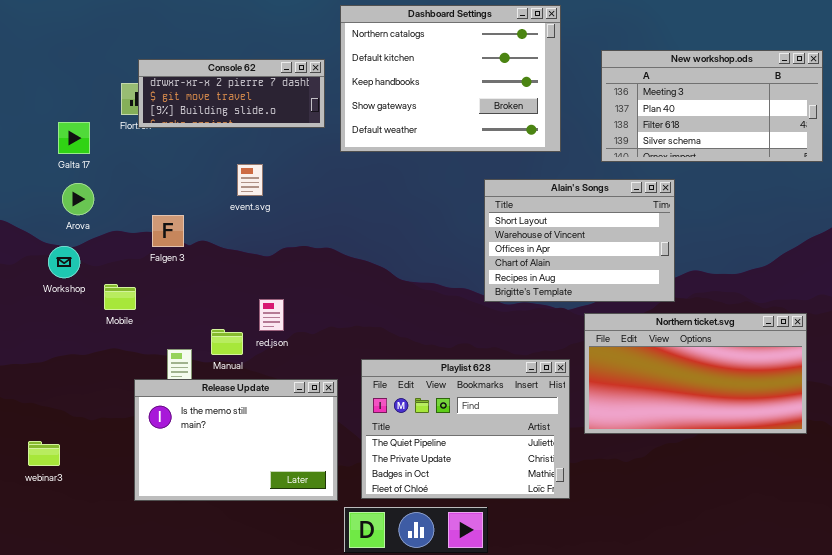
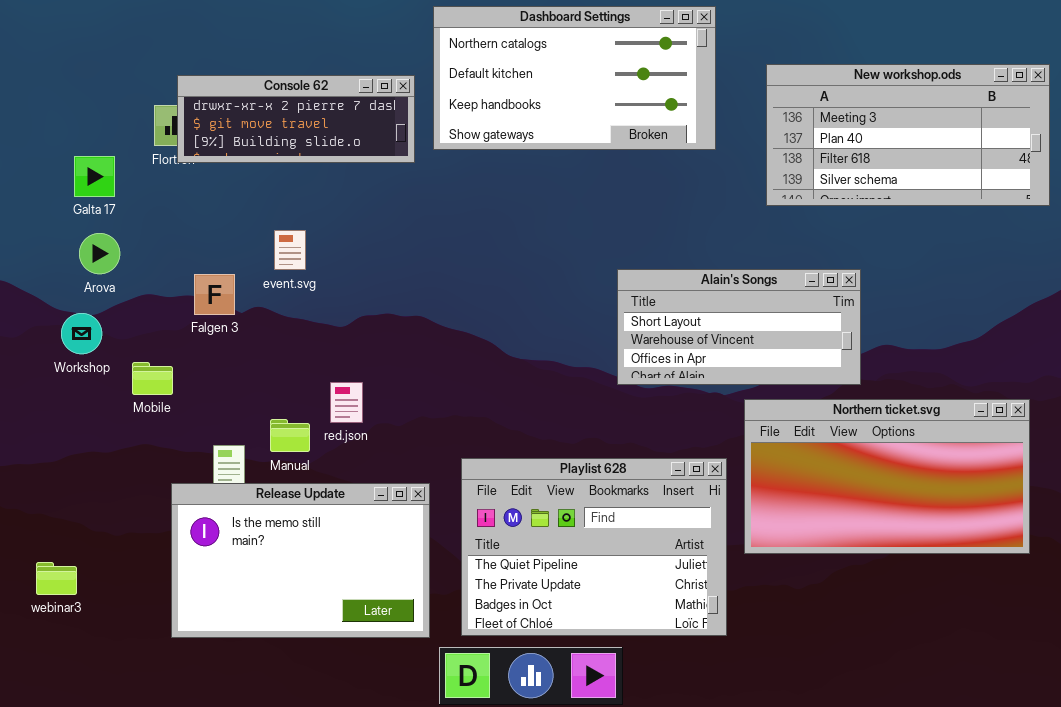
Dashboard Settings: [340,5,561,152] -> [433,6,716,150], resized
event.svg: [237,164,263,196] -> [274,230,306,270], moved
Alain's Songs: [484,179,675,302] -> [617,269,861,385], resized

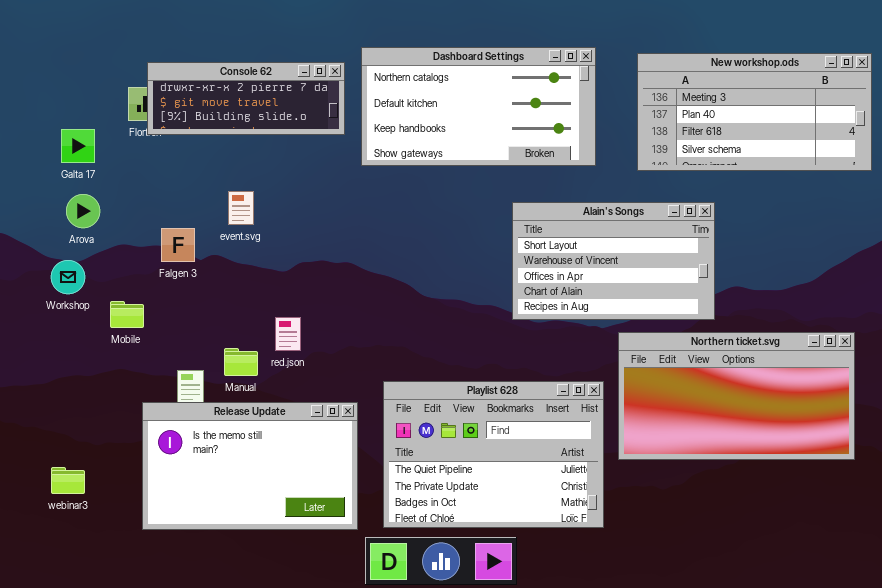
Dashboard Settings: [433,6,716,150] -> [361,47,596,166], moved
Alain's Songs: [617,269,861,385] -> [512,202,715,320], resized
webinar3: [36,562,77,595] -> [51,467,85,494], moved

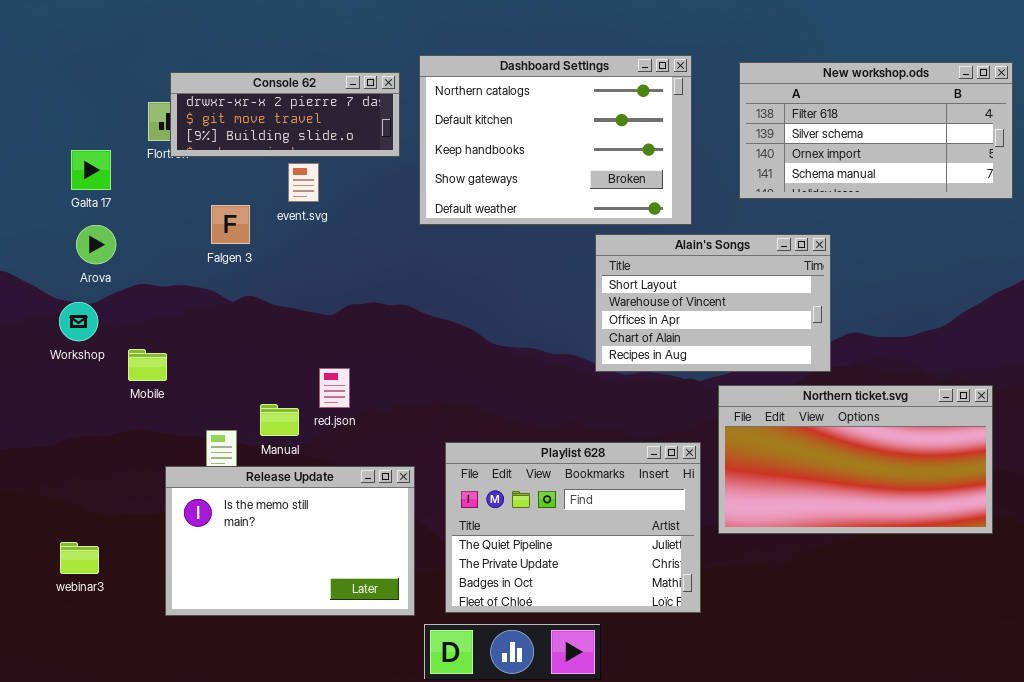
Dashboard Settings: [361,47,596,166] -> [419,55,692,225], resized
New workshop.ods: [637,53,872,171] -> [739,62,1013,199], scrolled down 2 rows
event.svg: [228,191,254,225] -> [288,163,319,202], moved
Falgen 3: [161,228,195,262] -> [211,205,250,244], moved

